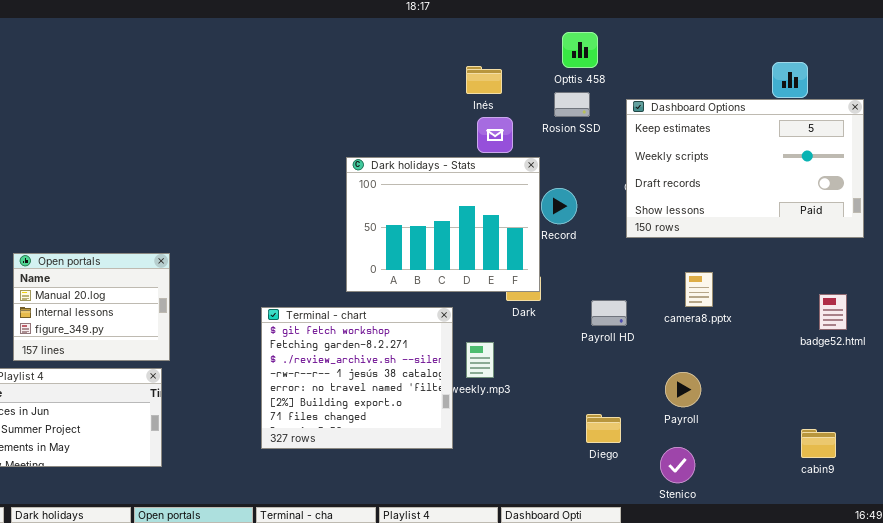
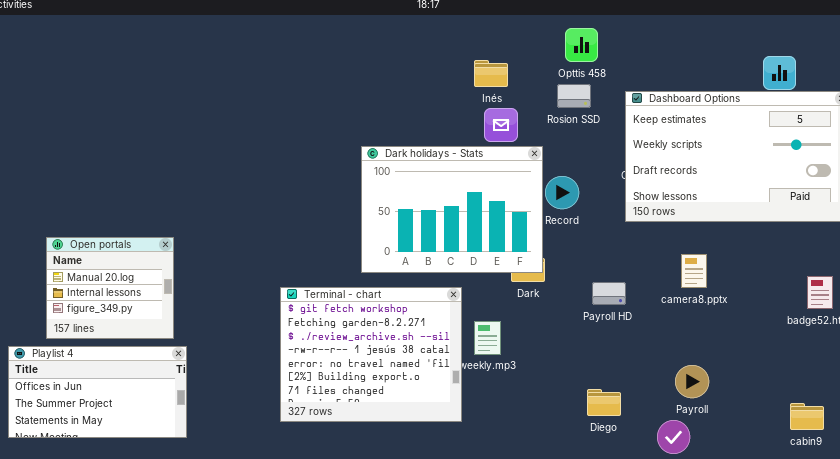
Open portals: [13,253,170,361] -> [46,237,174,339], resized
Payroll: [665,372,701,407] -> [675,365,709,398], moved

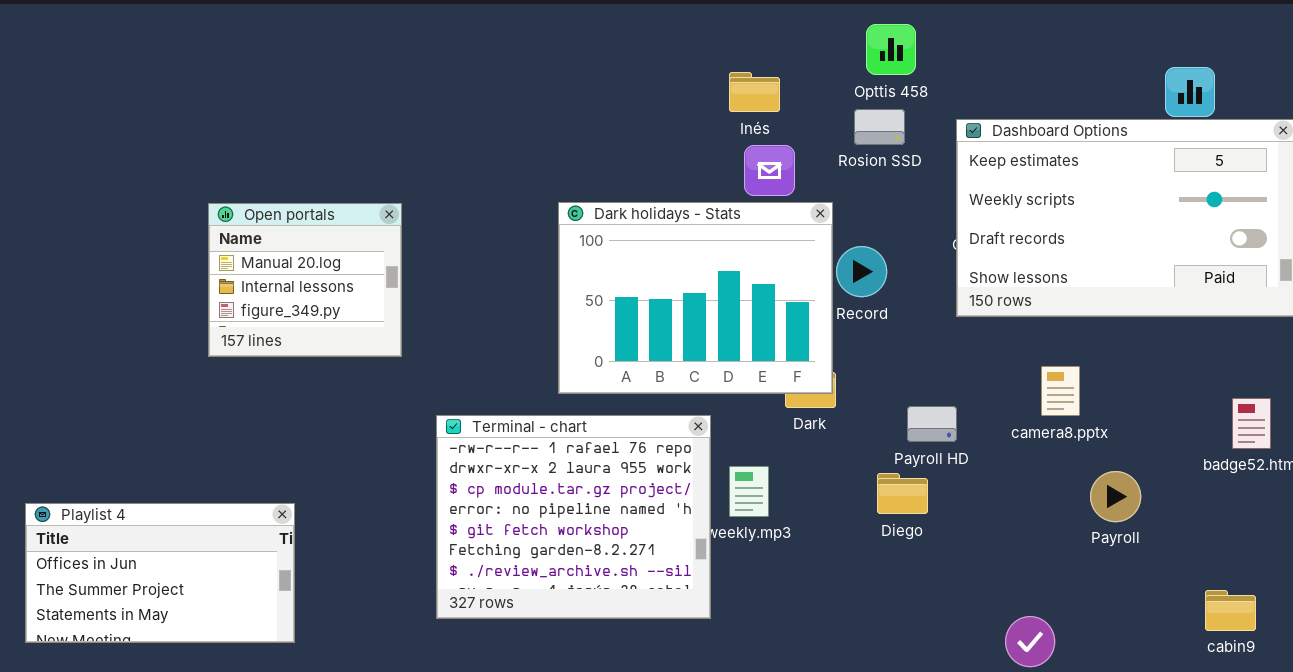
Open portals: [46,237,174,339] -> [208,203,402,357], moved
Terminal - chart: [280,287,462,422] -> [436,415,711,619], scrolled up 4 rows
Payroll: [675,365,709,398] -> [1090,471,1141,522], moved
Diego: [587,389,621,416] -> [877,473,928,514], moved

